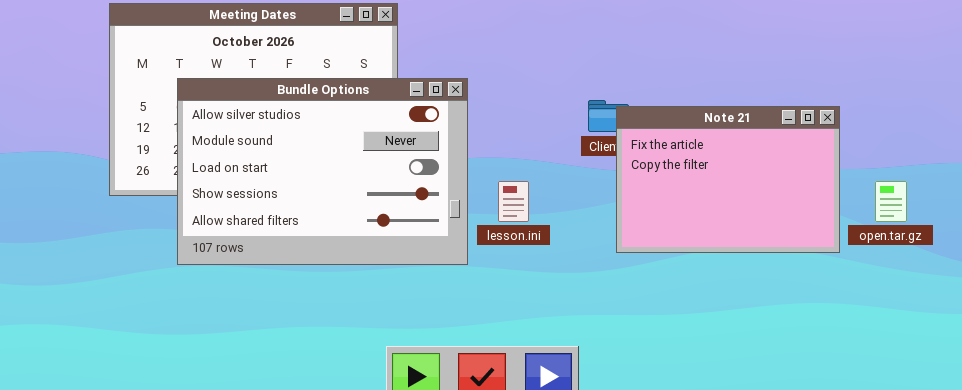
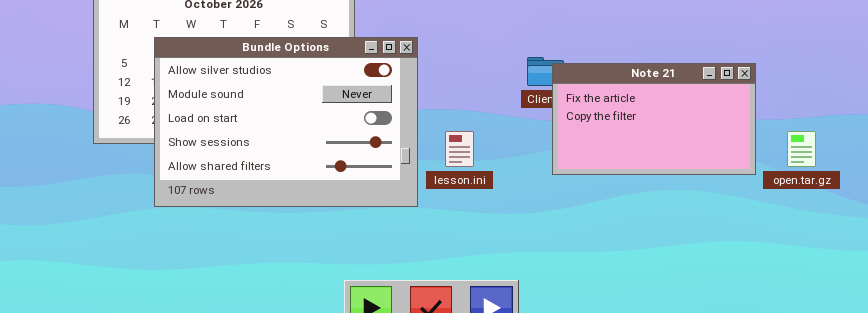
Note 21: [616,106,840,253] -> [552,63,756,175], resized

